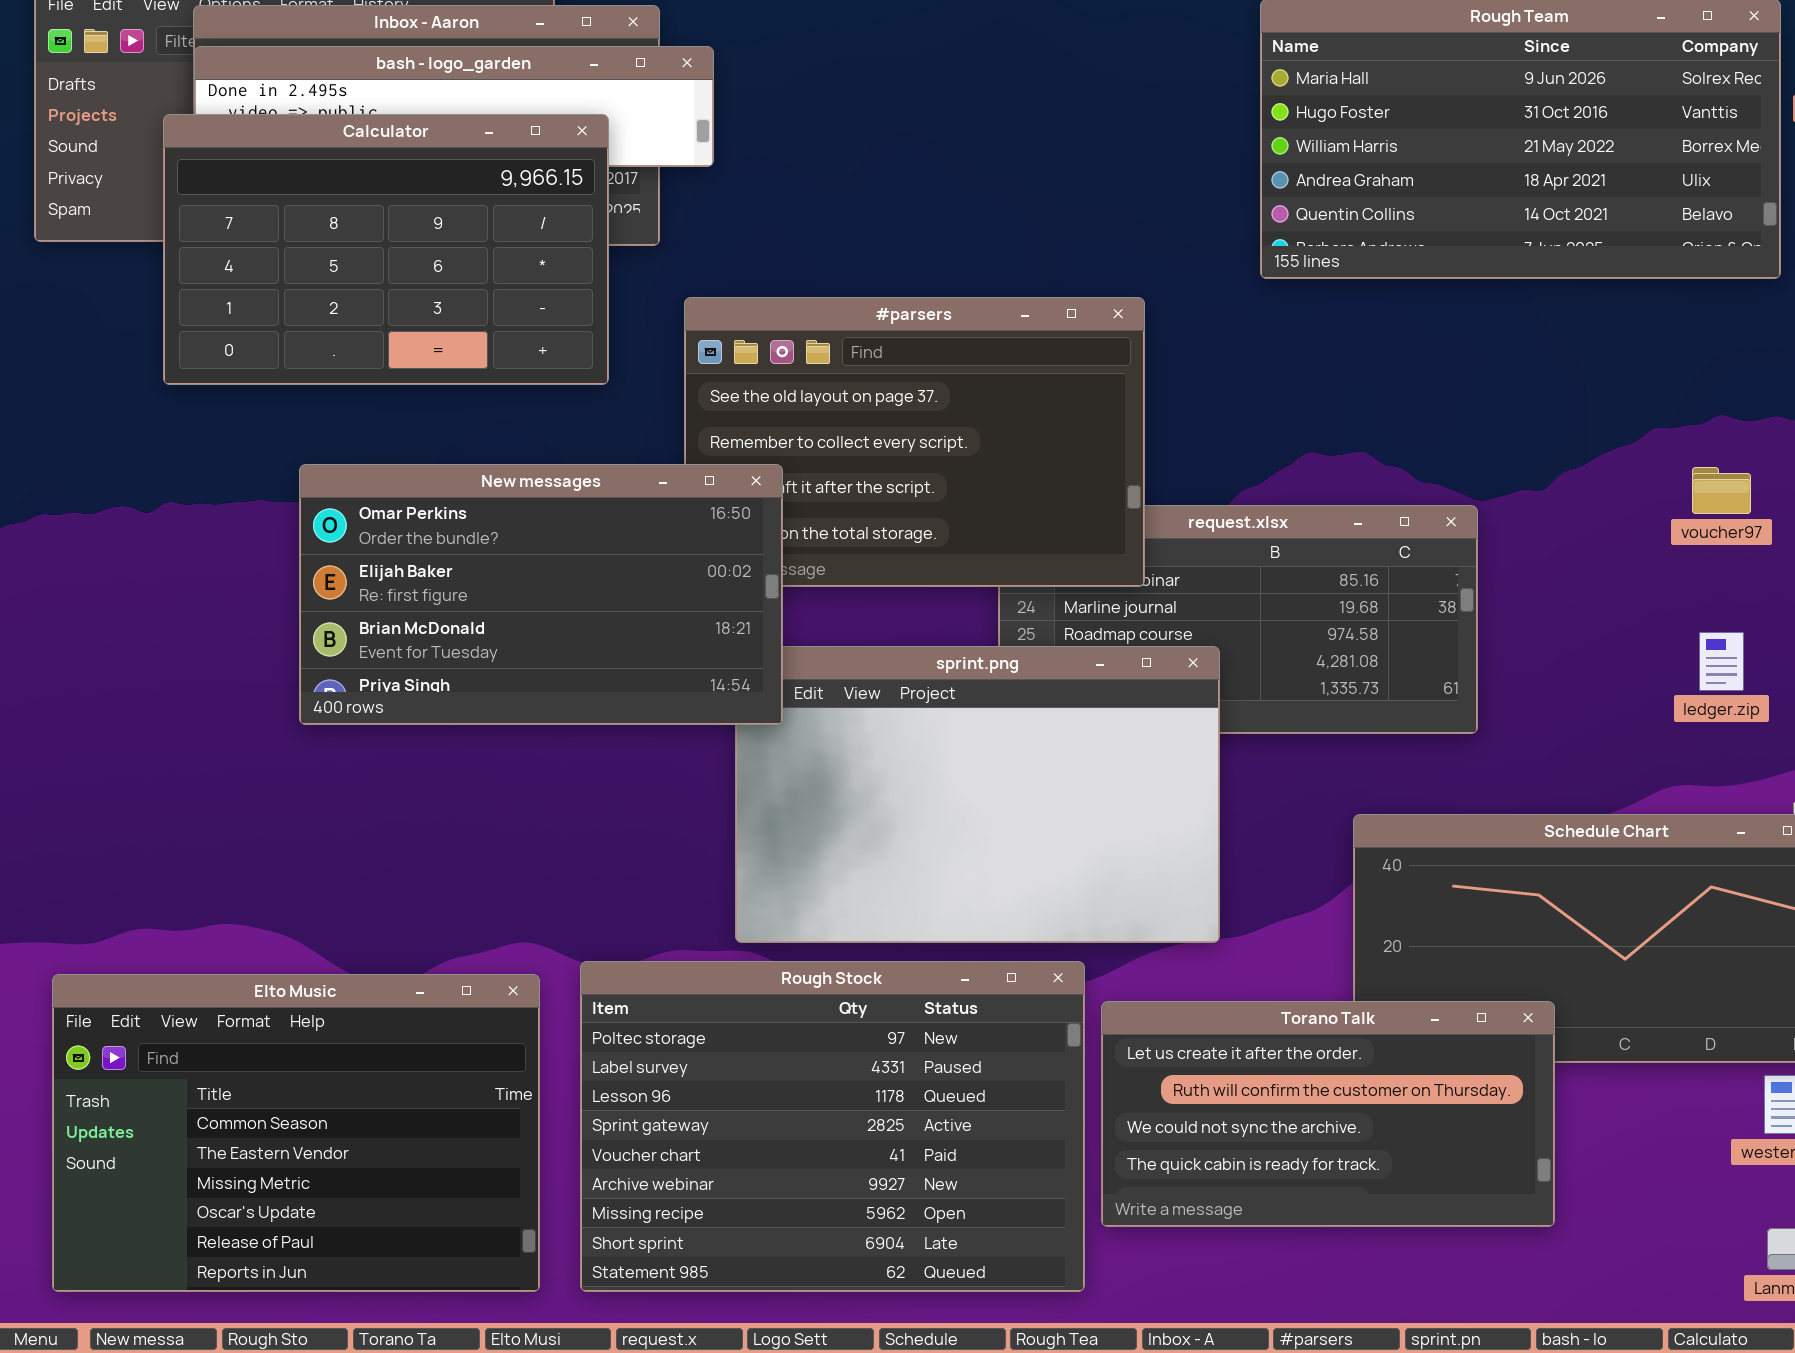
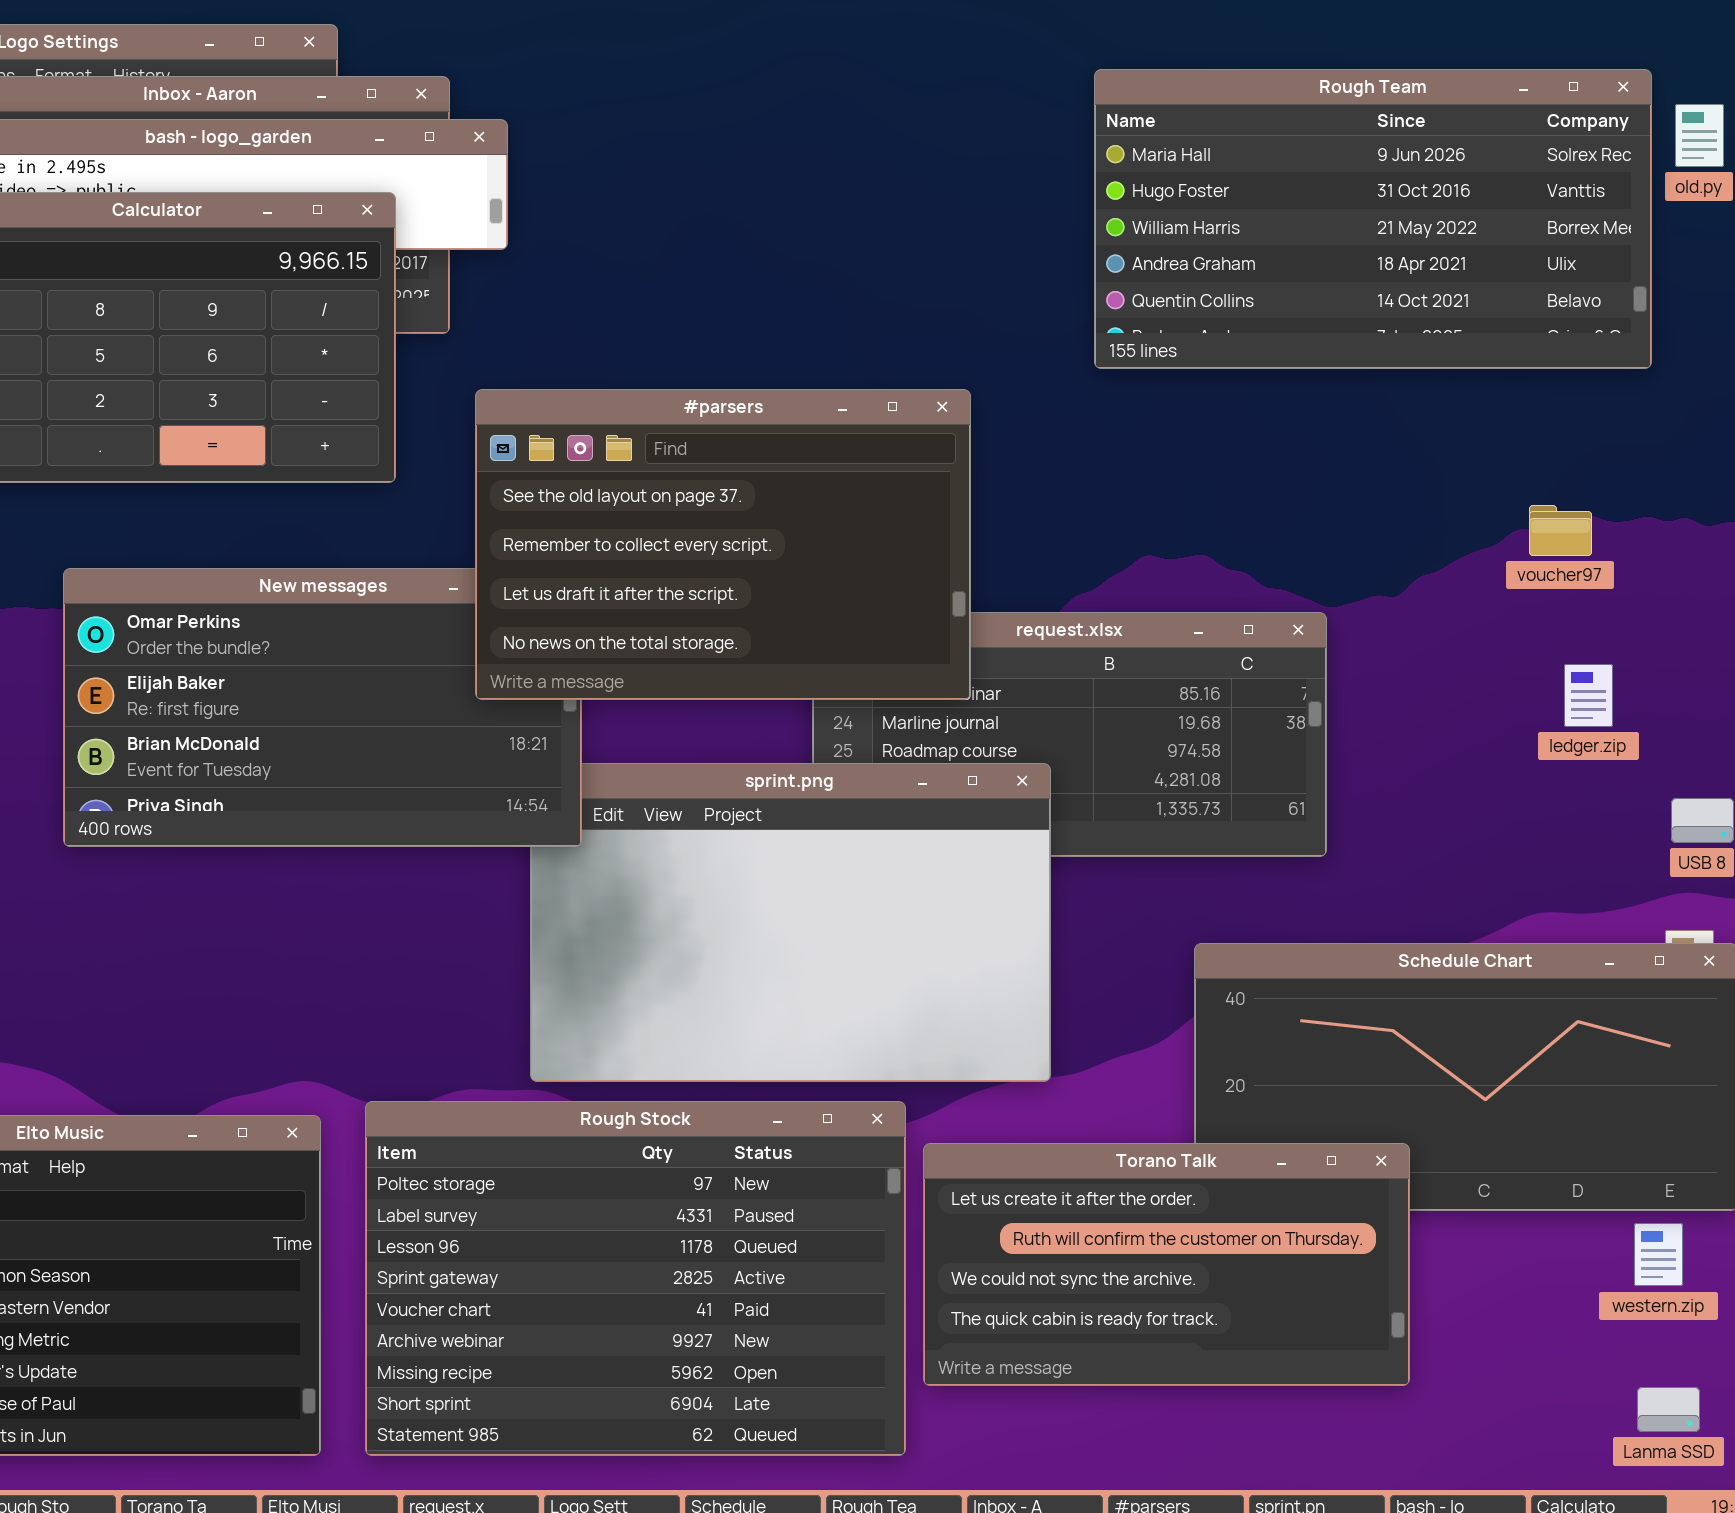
#parsers: [684,297,1145,587] -> [475,389,971,700], raised
voucher97: [1692,467,1751,514] -> [1529,505,1592,556], moved
ledger.zip: [1699,632,1744,691] -> [1564,664,1613,727], moved

